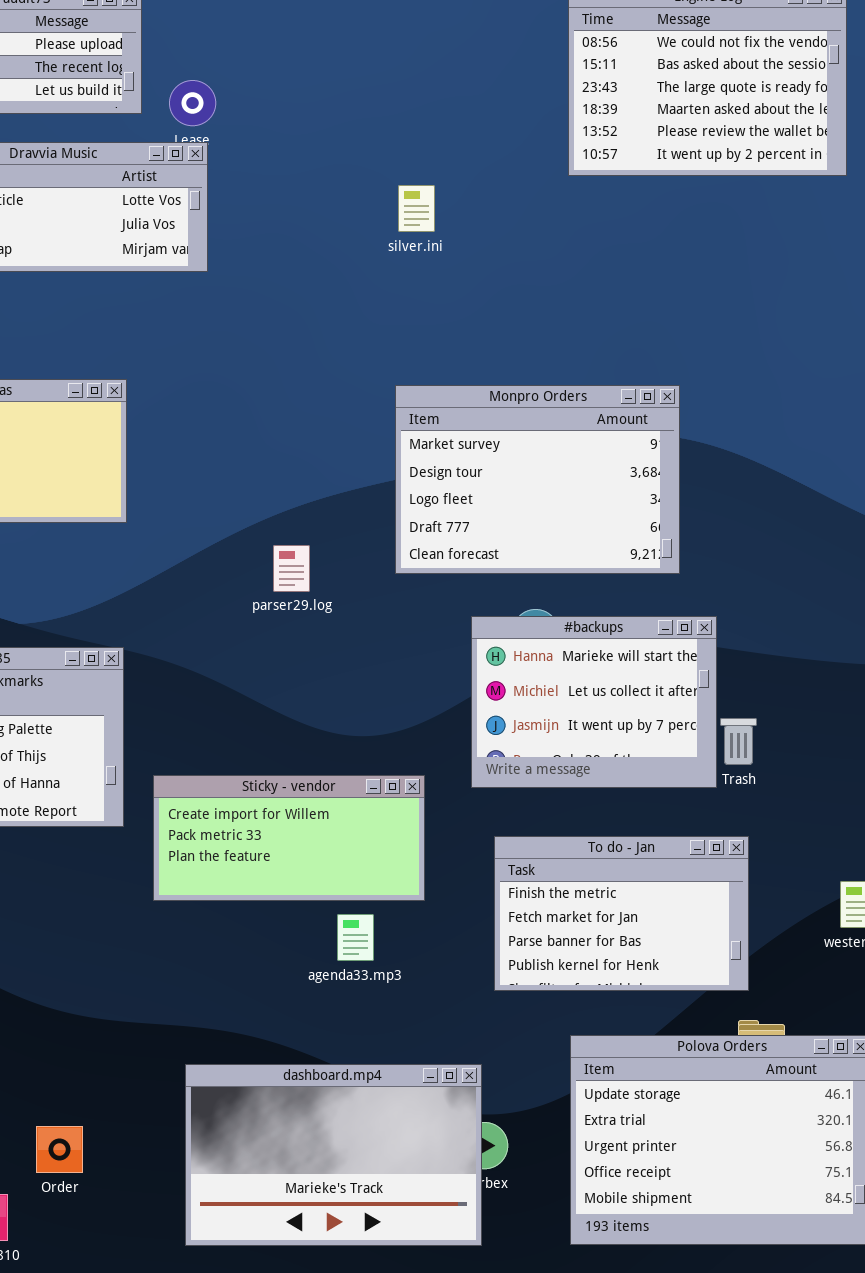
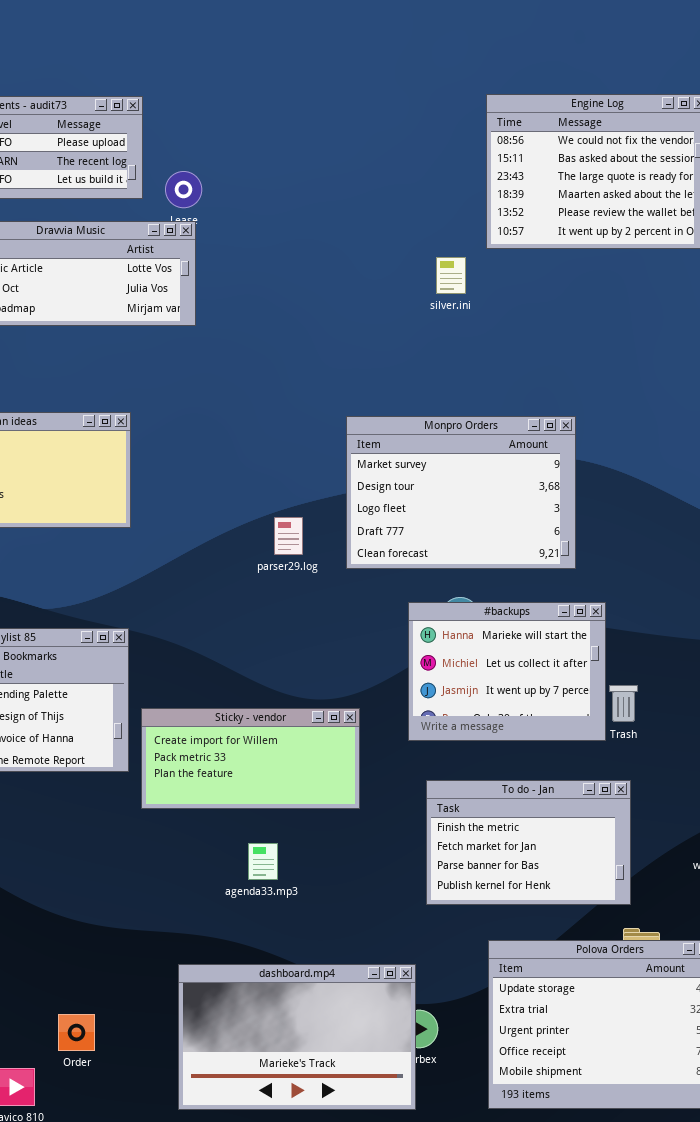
silver.ini: [398,185,435,232] -> [436,257,466,294], moved
parser29.log: [273,545,310,592] -> [274,517,303,555], moved
Sticky - vendor: [153,775,425,901] -> [141,708,360,809], moved
agenda33.mp3: [337,914,374,961] -> [248,843,278,880], moved

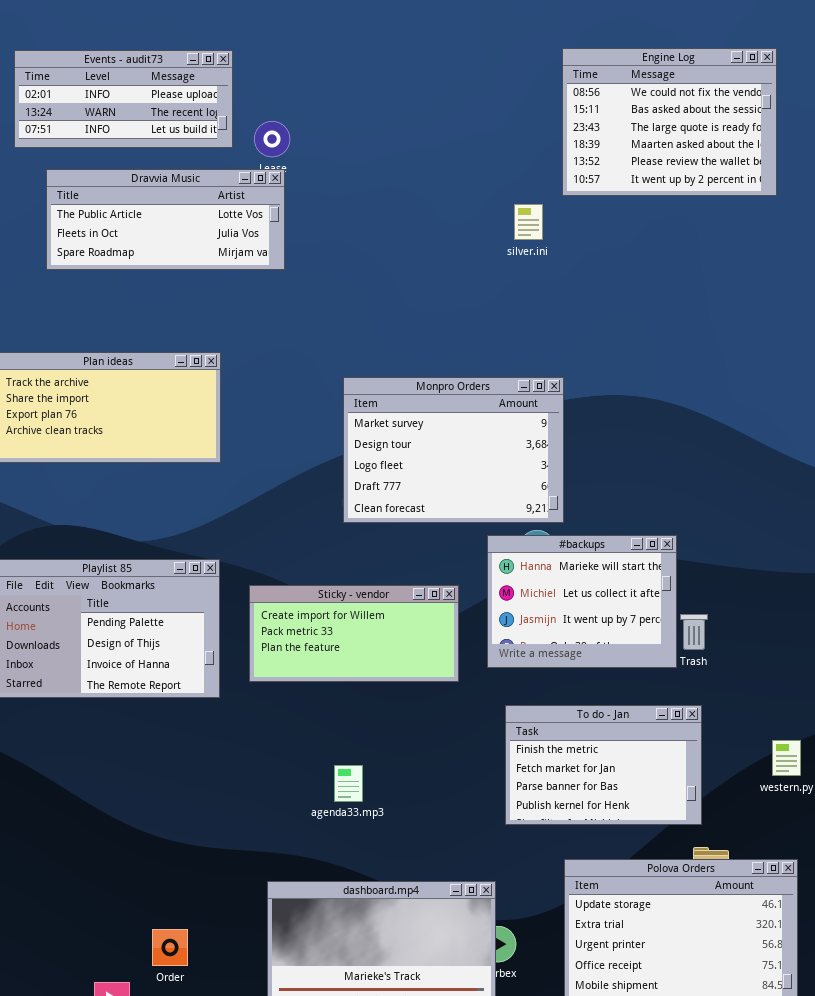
Monpro Orders: [346,416,576,569] -> [343,377,564,523], moved
Sticky - vendor: [141,708,360,809] -> [249,585,459,682], moved

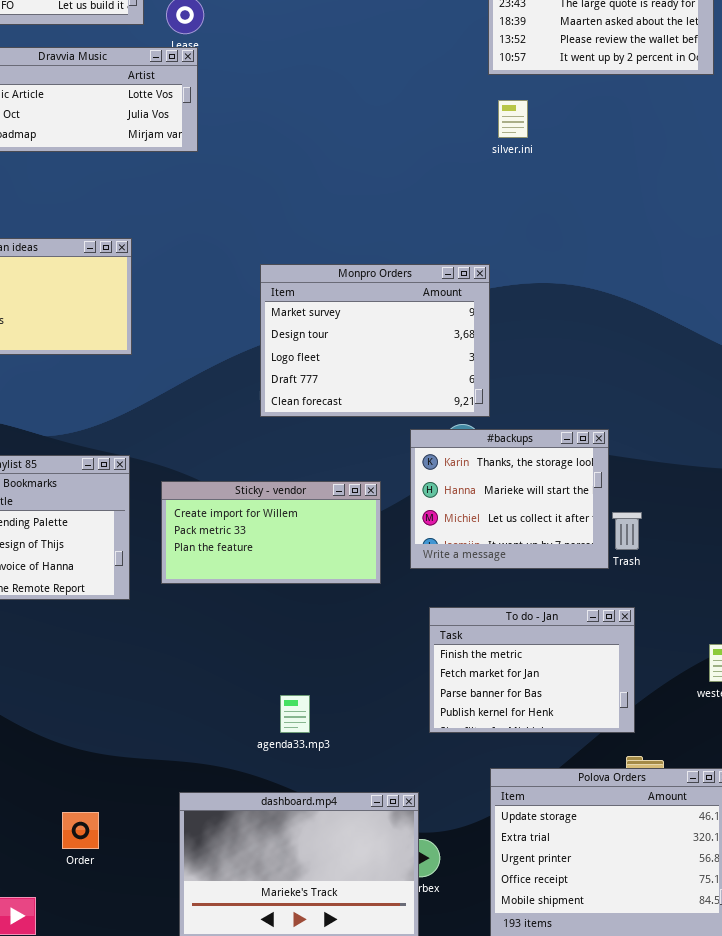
silver.ini: [514,204,543,240] -> [498,100,528,138], moved
#backups: [487,535,677,668] -> [410,429,609,569], scrolled up 1 row
agenda33.mp3: [334,765,363,802] -> [280,695,310,733], moved
Order: [152,929,188,966] -> [62,812,99,849], moved

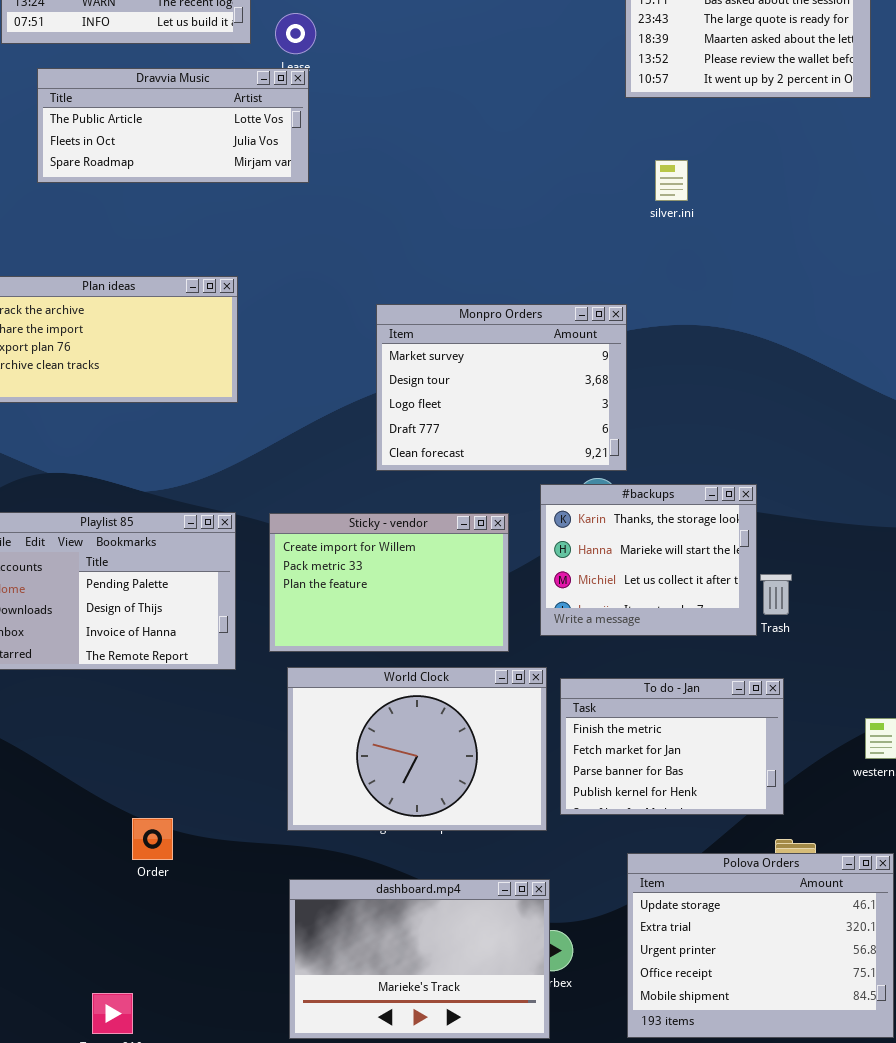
silver.ini: [498,100,528,138] -> [655,160,688,201], moved
Sticky - vendor: [161,481,381,584] -> [269,513,509,652], resized
World Clock: none -> [287,667,547,831], opened
Order: [62,812,99,849] -> [132,818,173,860], moved

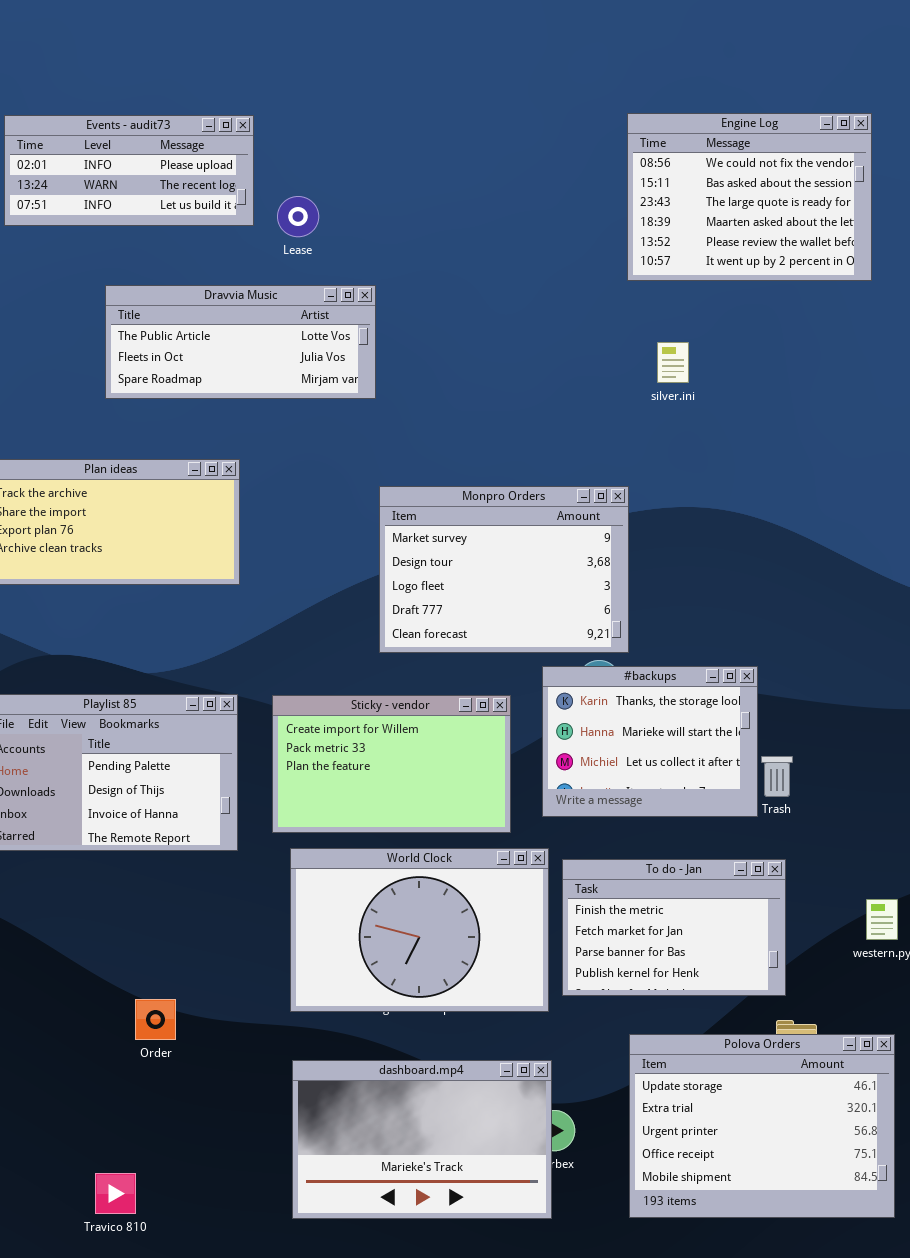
Dravvia Music: [37,68,309,183] -> [105,285,376,399], moved

